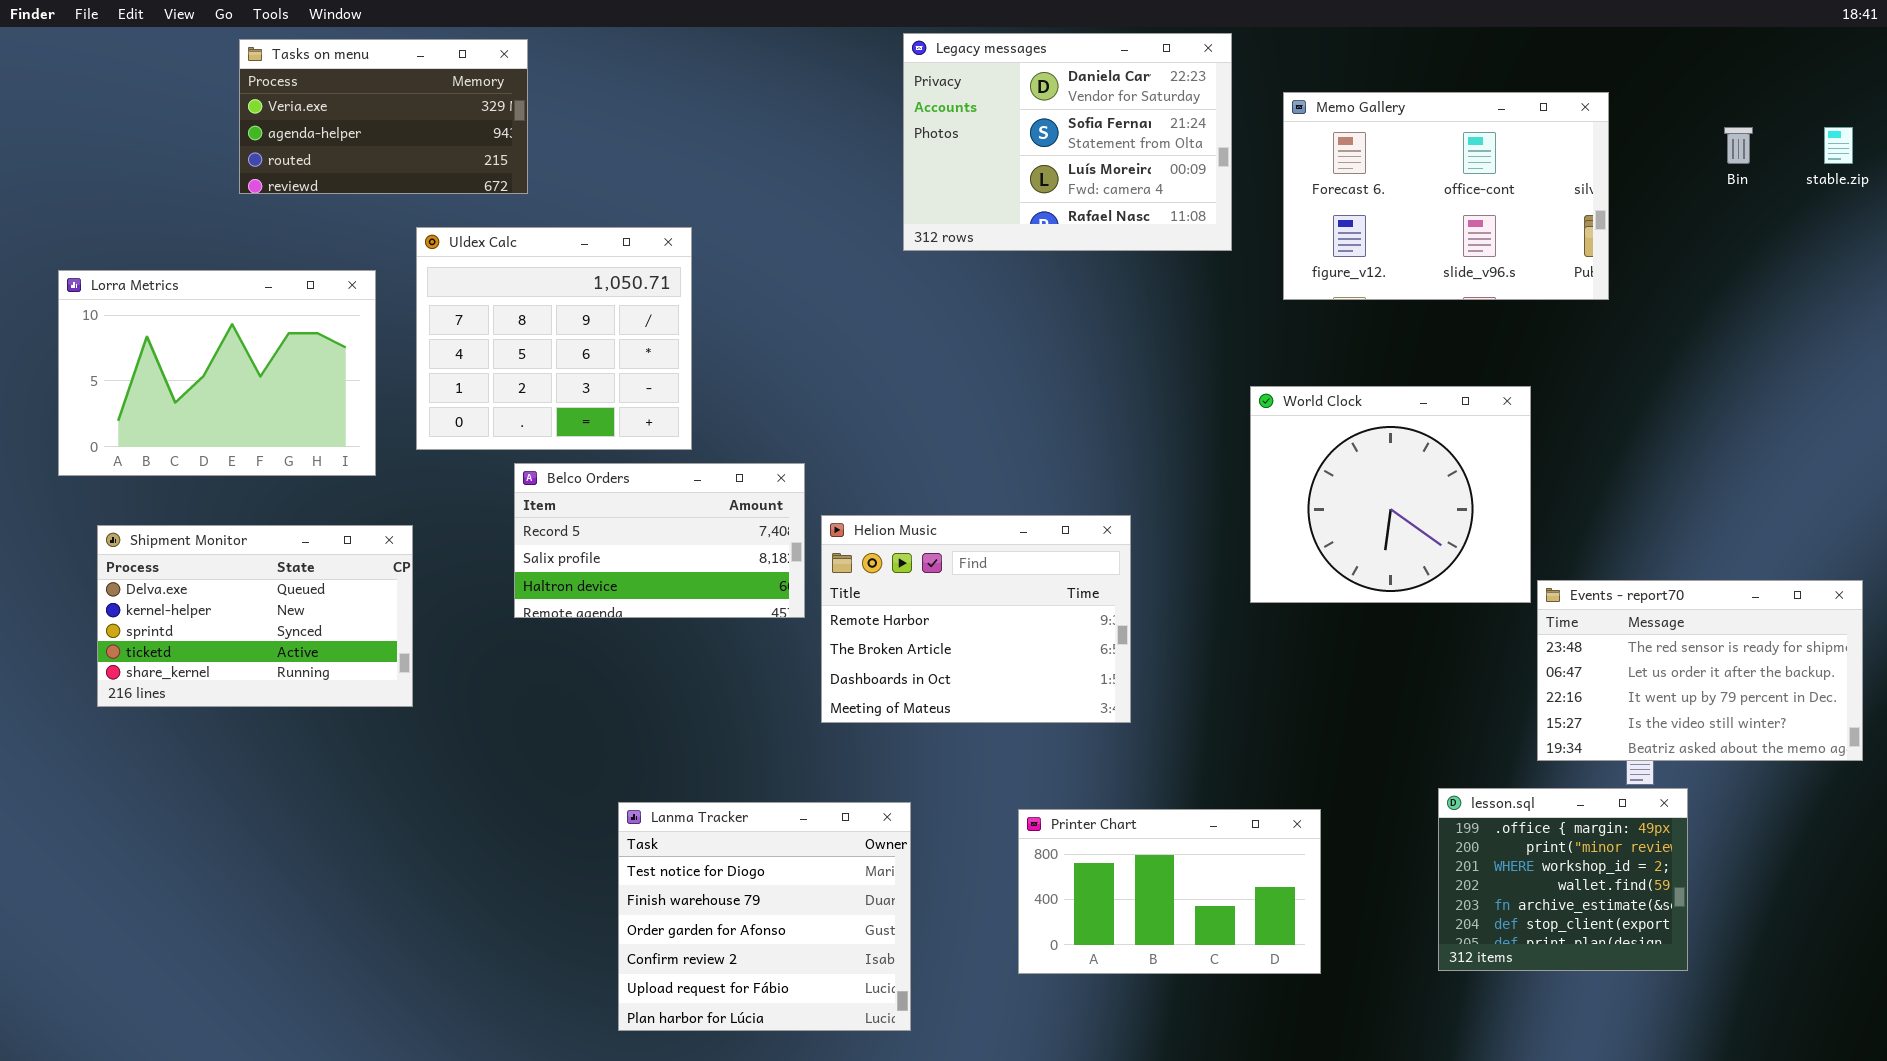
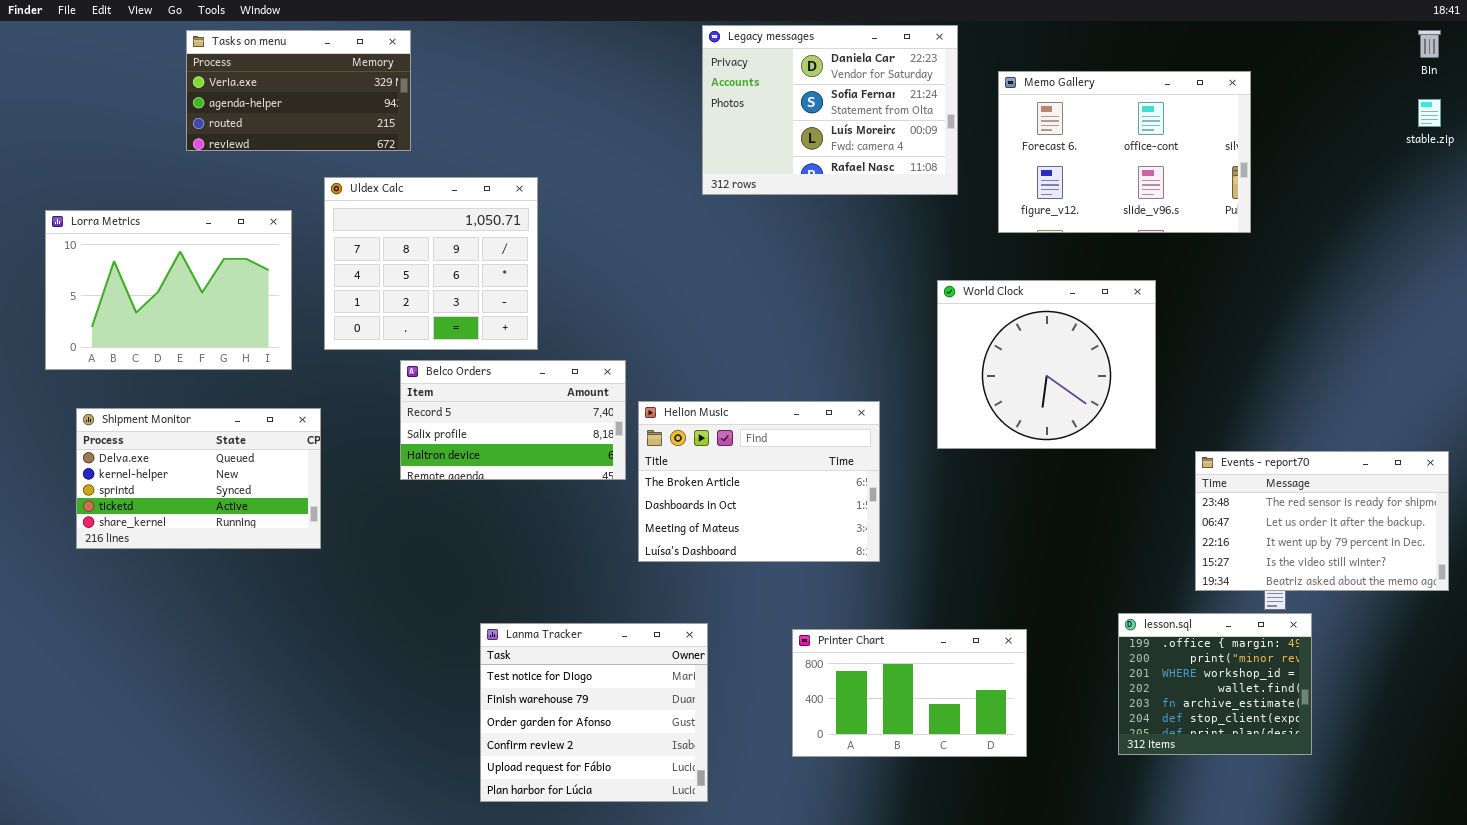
Bin: [1724,127,1753,164] -> [1418,30,1441,58], moved
World Clock: [1250,386,1531,603] -> [937,280,1156,449], moved
Helion Music: [821,515,1131,723] -> [638,401,880,562], scrolled down 1 row

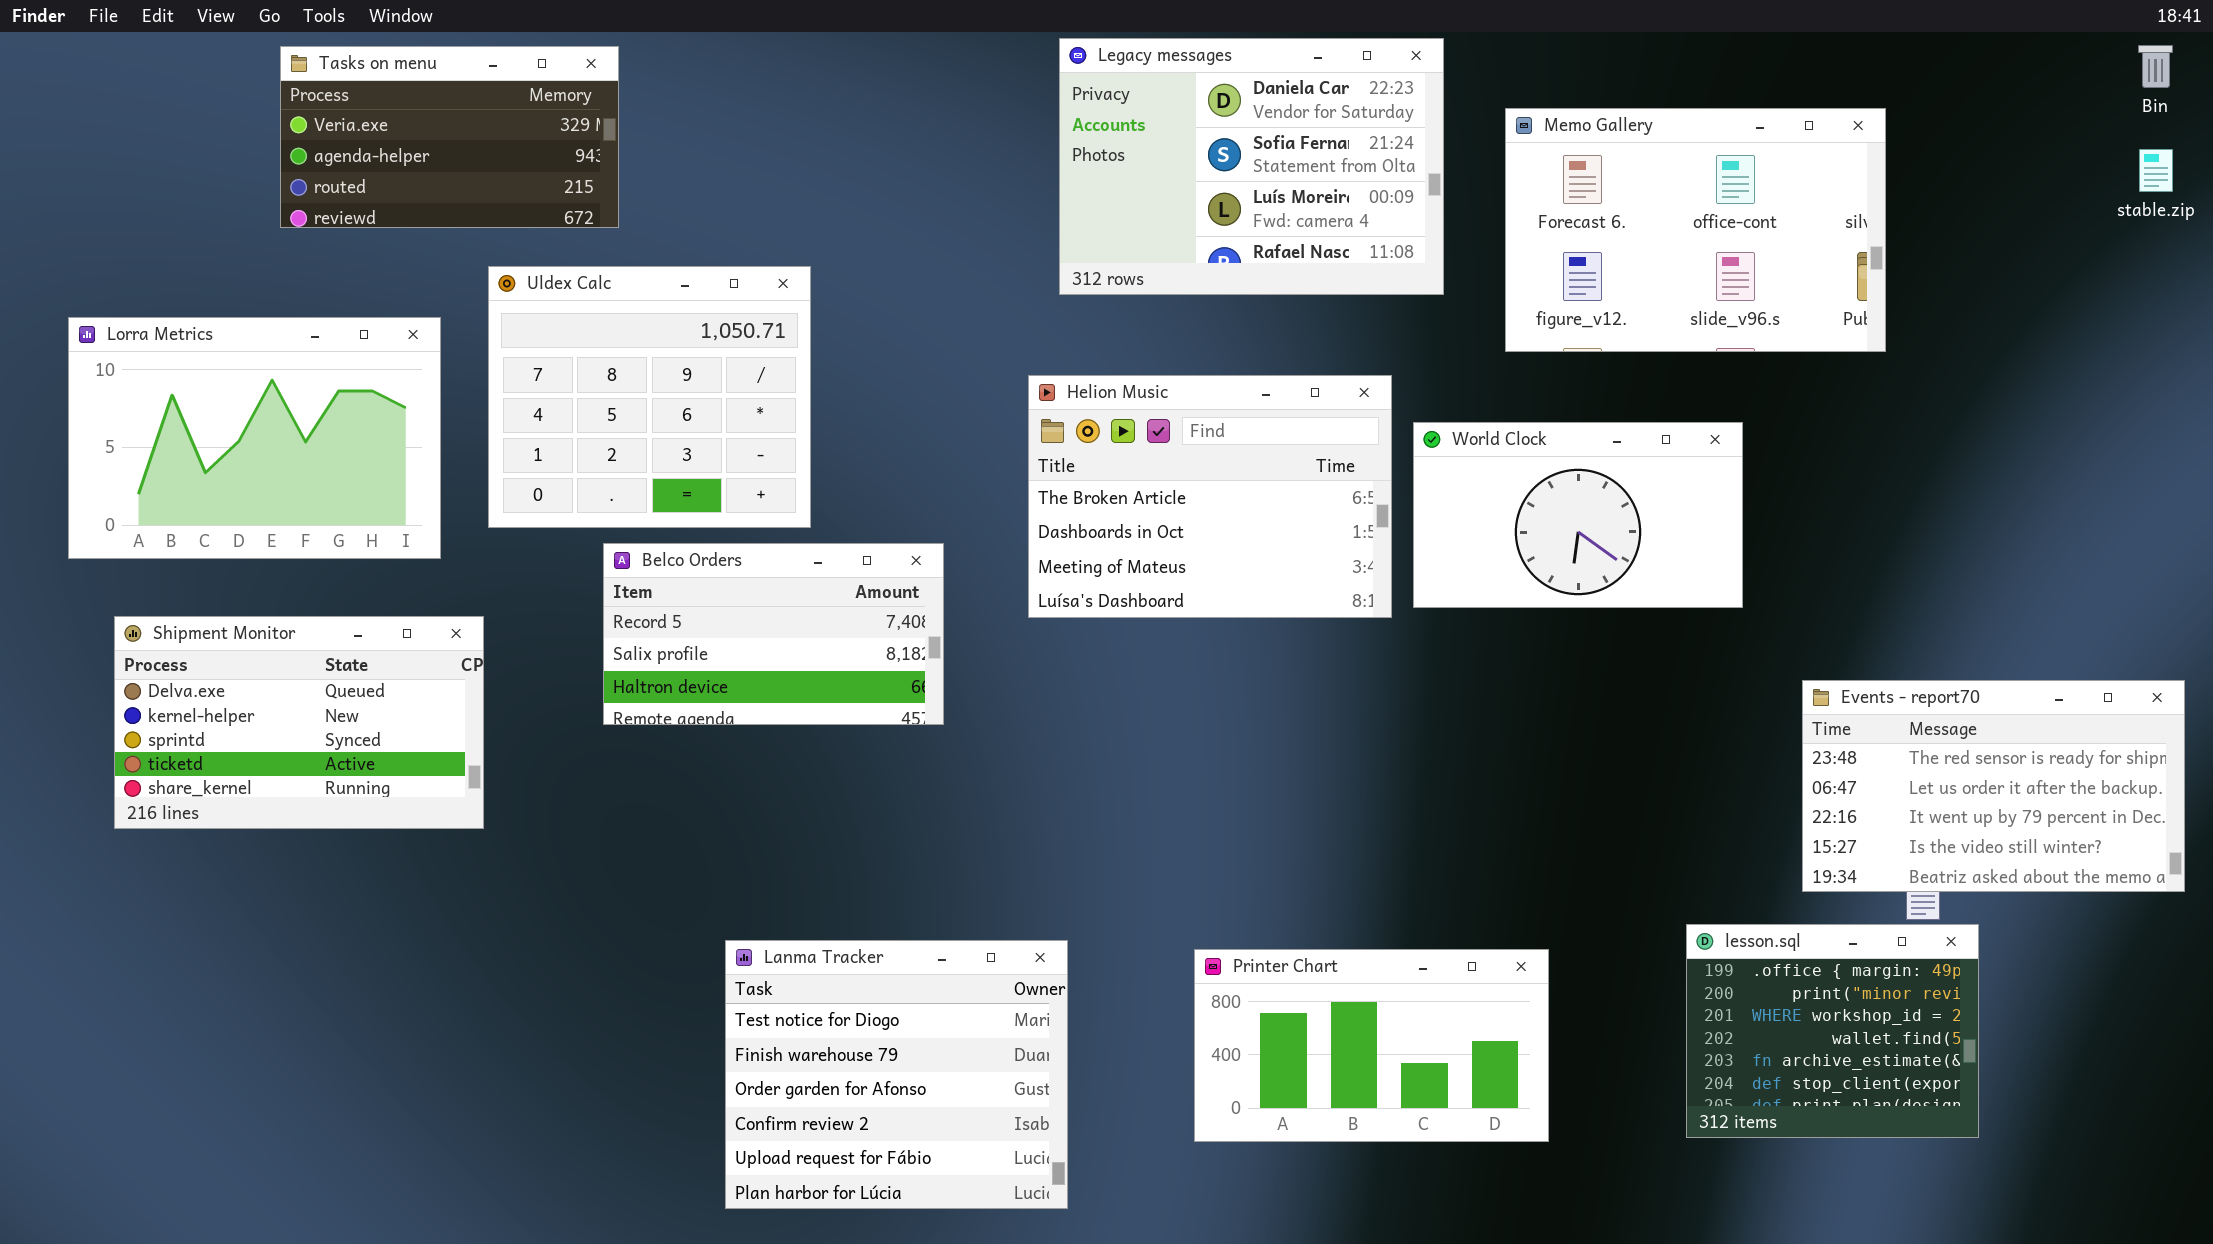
World Clock: [937,280,1156,449] -> [1413,422,1743,608], resized
Helion Music: [638,401,880,562] -> [1028,375,1392,618], moved

